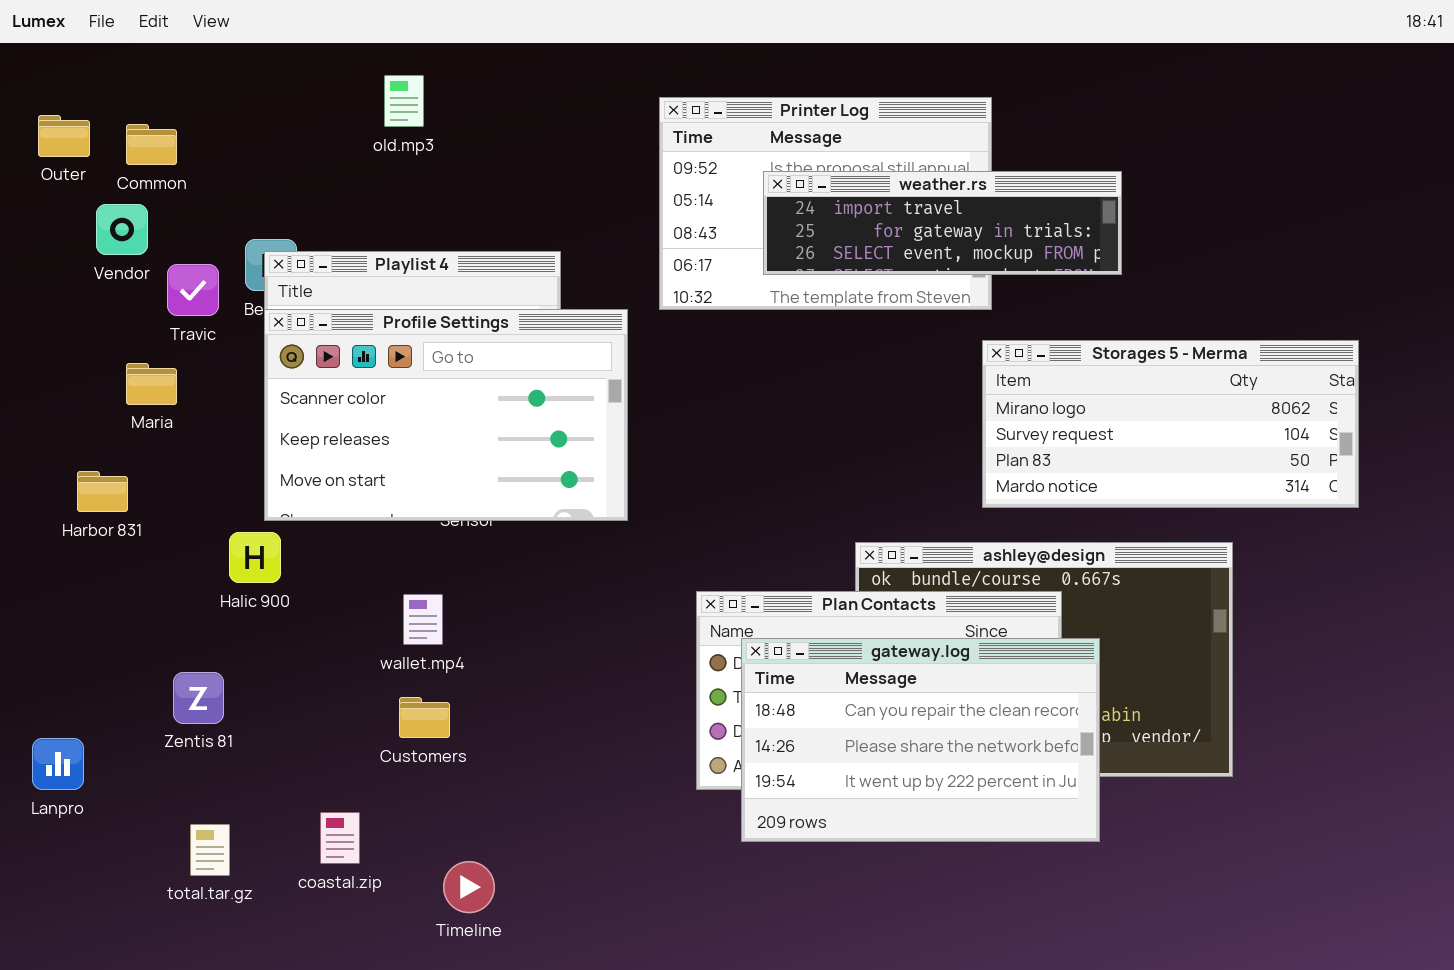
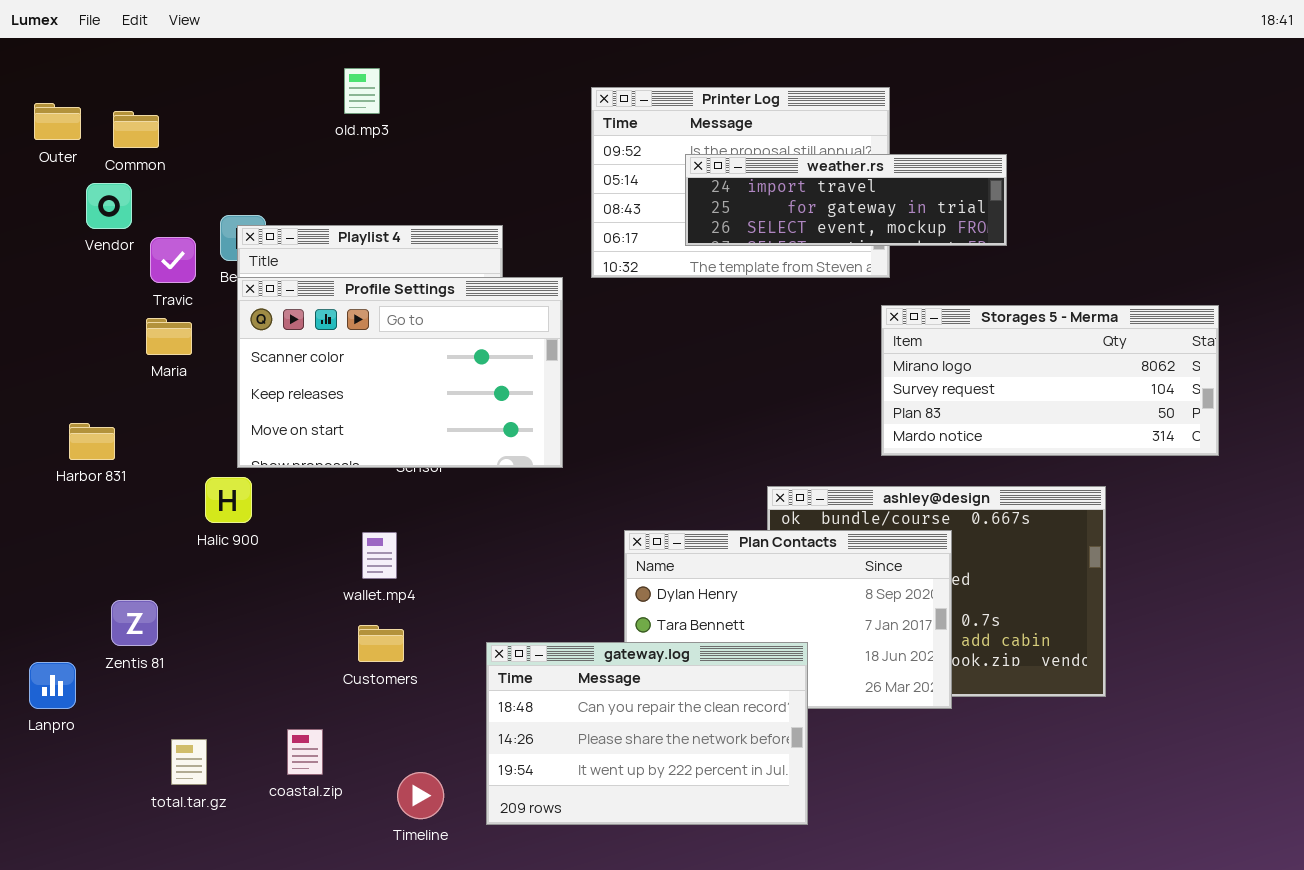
Maria: [126,363,177,405] -> [146,318,192,355], moved
gateway.log: [741,638,1100,842] -> [486,642,808,825], moved
Zentis 81: [173,672,224,724] -> [111,600,158,646], moved

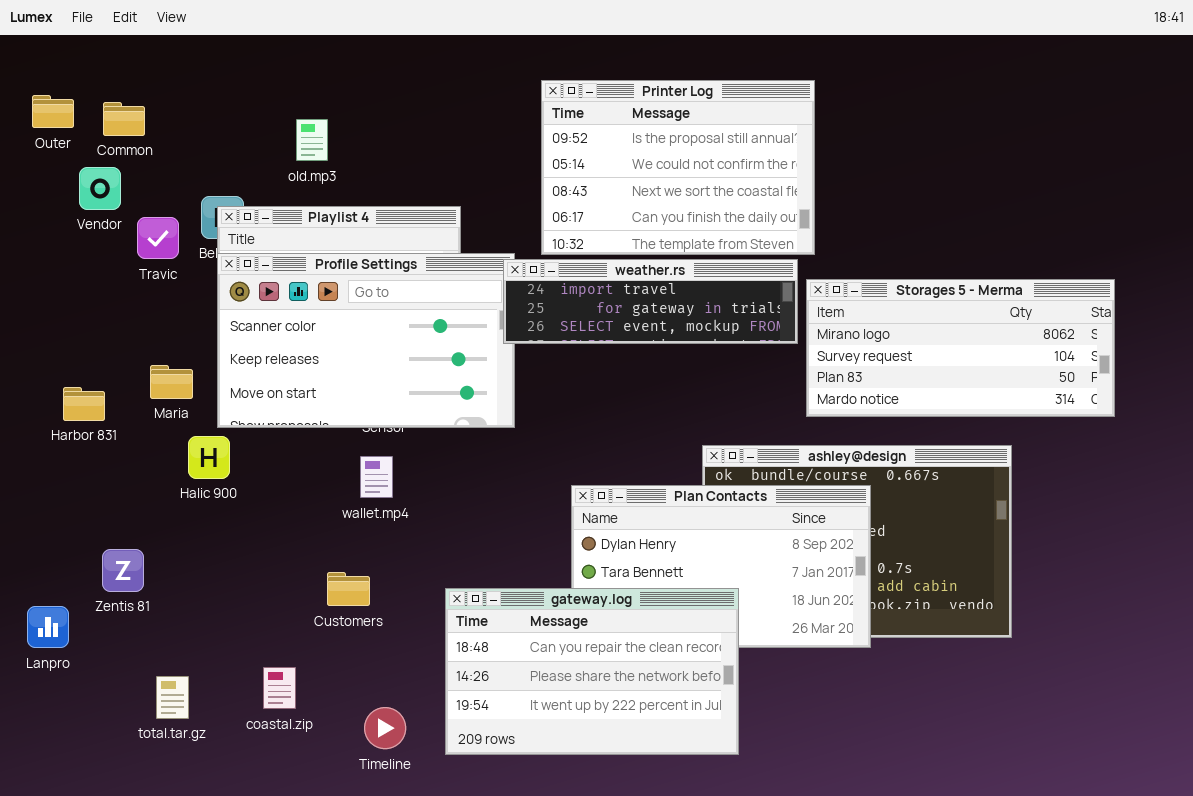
old.mp3: [344,68,380,114] -> [296,119,328,161], moved
weather.rs: [685,154,1007,246] -> [503,259,798,344], moved
Maria: [146,318,192,355] -> [150,365,193,399], moved
wallet.mp4: [362,532,397,579] -> [360,456,393,498], moved

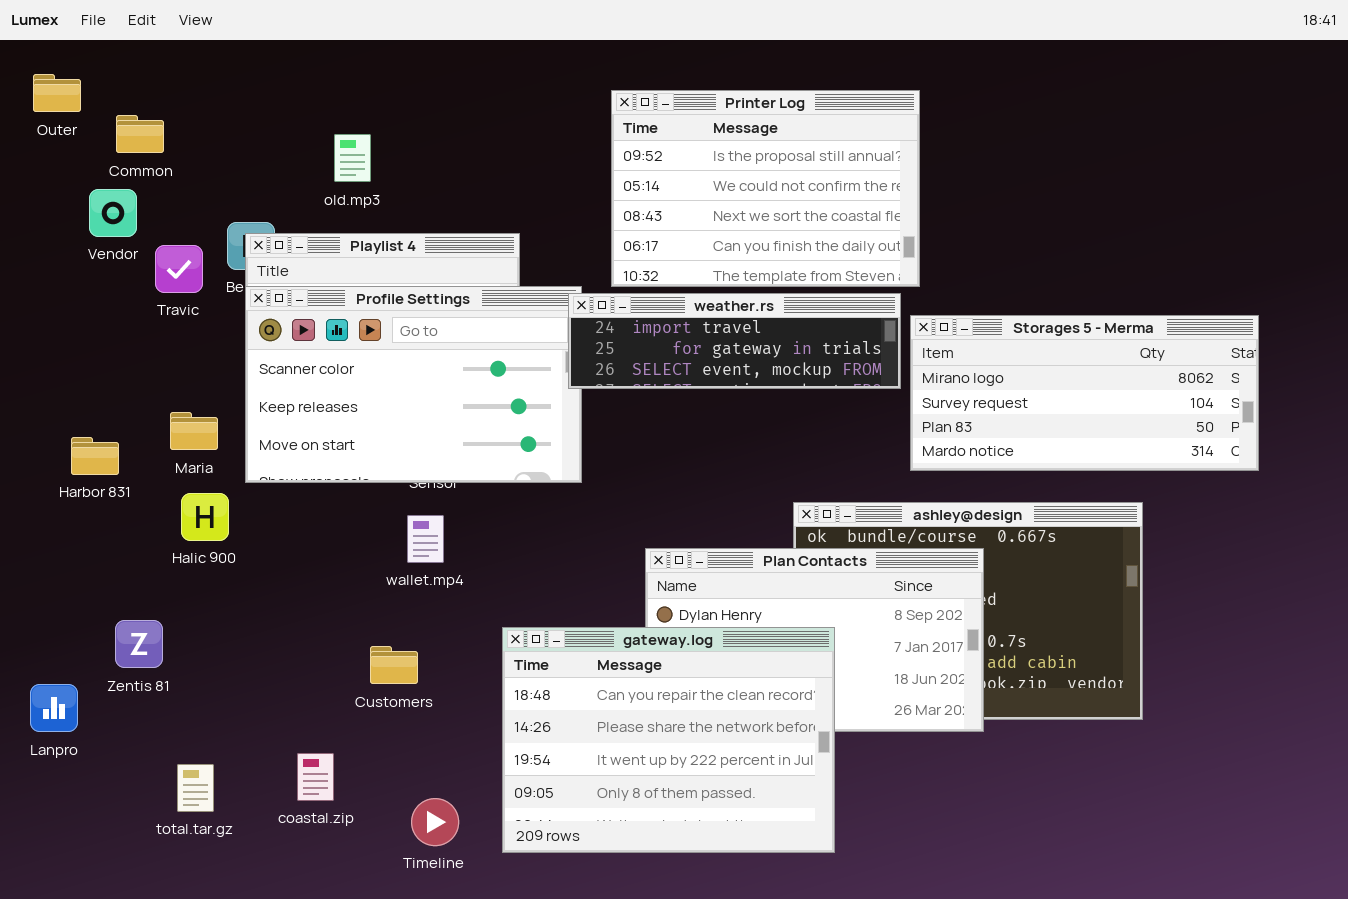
Outer: [32,95,74,128] -> [33,74,81,112], moved
Halic 900: [188,436,230,479] -> [181,493,229,541], moved
gateway.log: [445,588,739,755] -> [502,627,835,853], resized

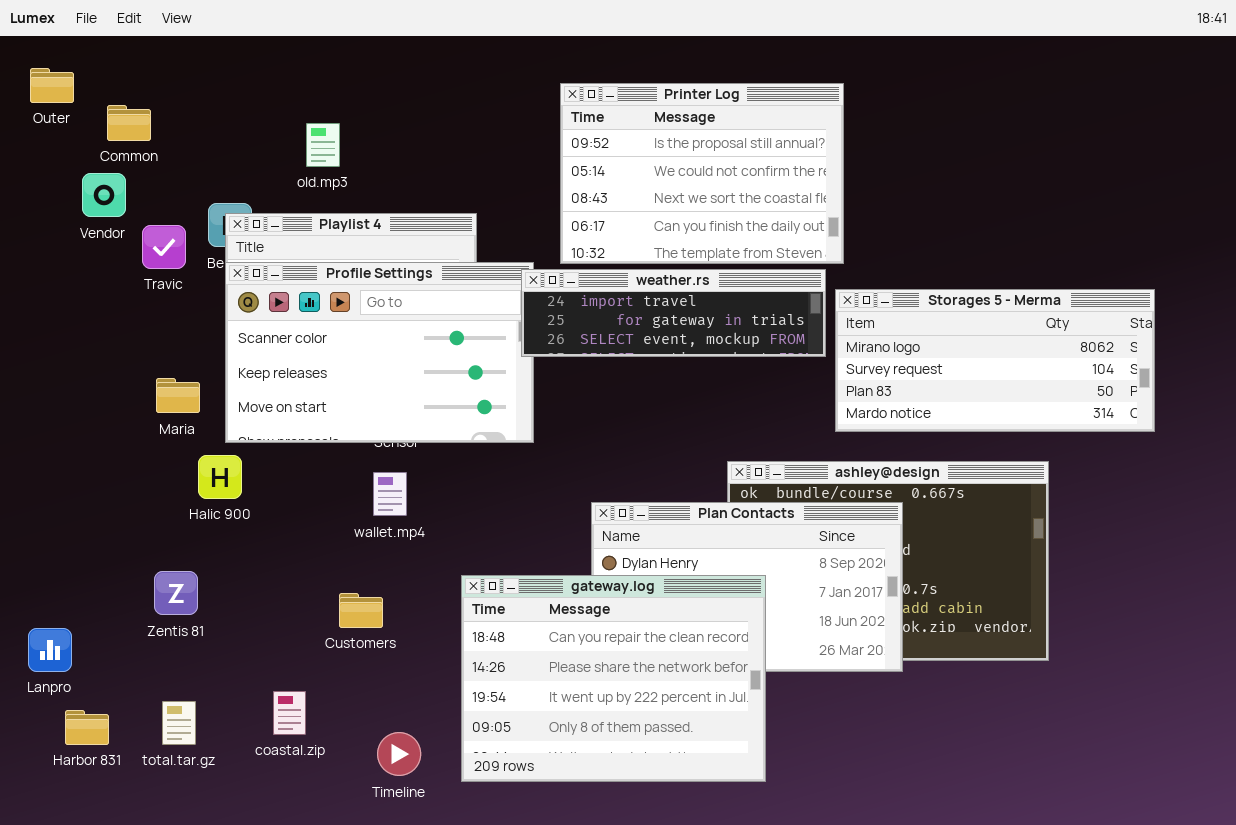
Harbor 831: [71,437,119,475] -> [65,710,109,745], moved
Halic 900: [181,493,229,541] -> [198,455,242,499], moved
Zentis 81: [115,620,163,668] -> [154,571,198,615], moved

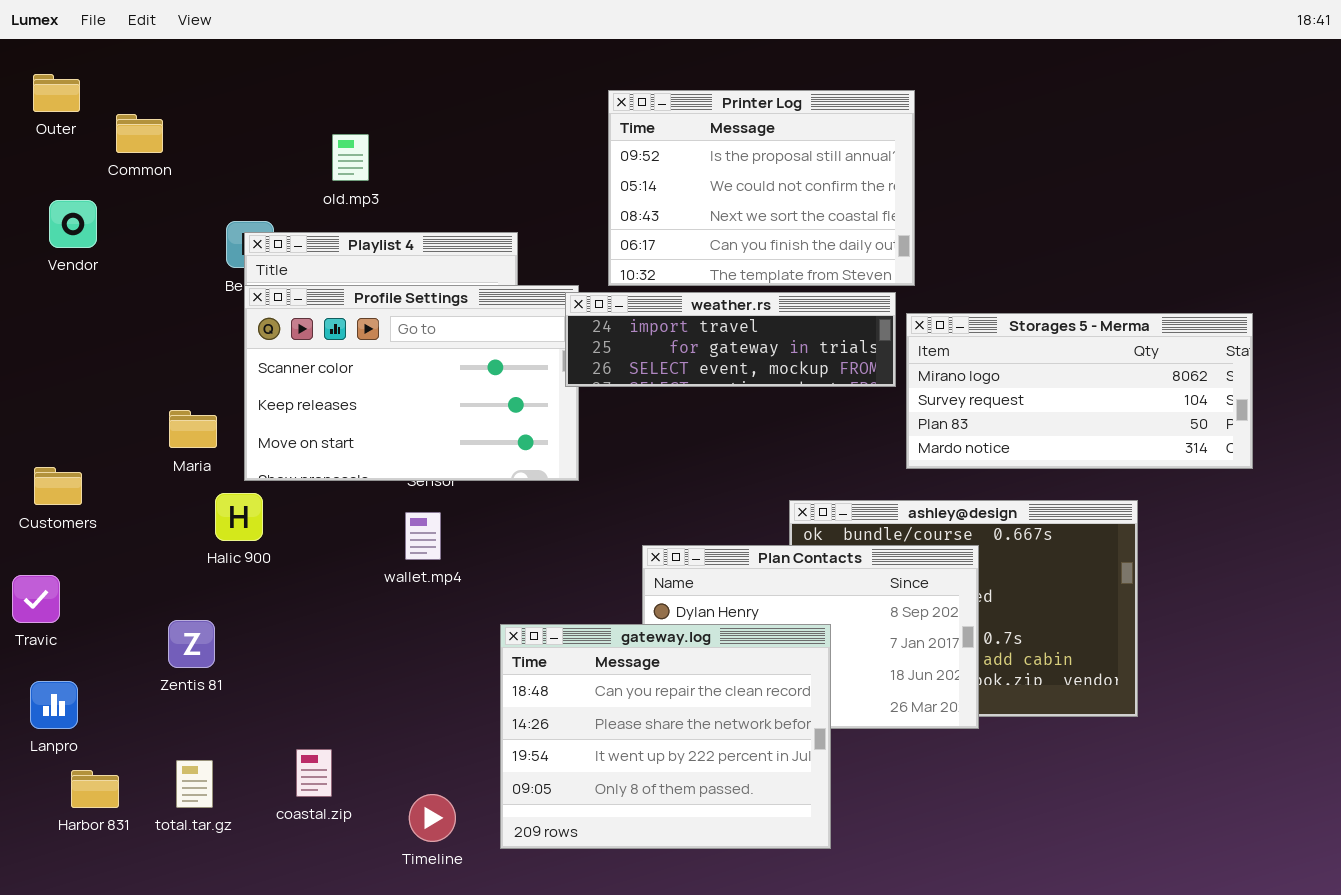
Vendor: [82,173,126,217] -> [49,200,97,248], moved
Travic: [142,225,186,269] -> [12,575,60,623], moved
Customers: [339,593,383,628] -> [34,467,82,505], moved

